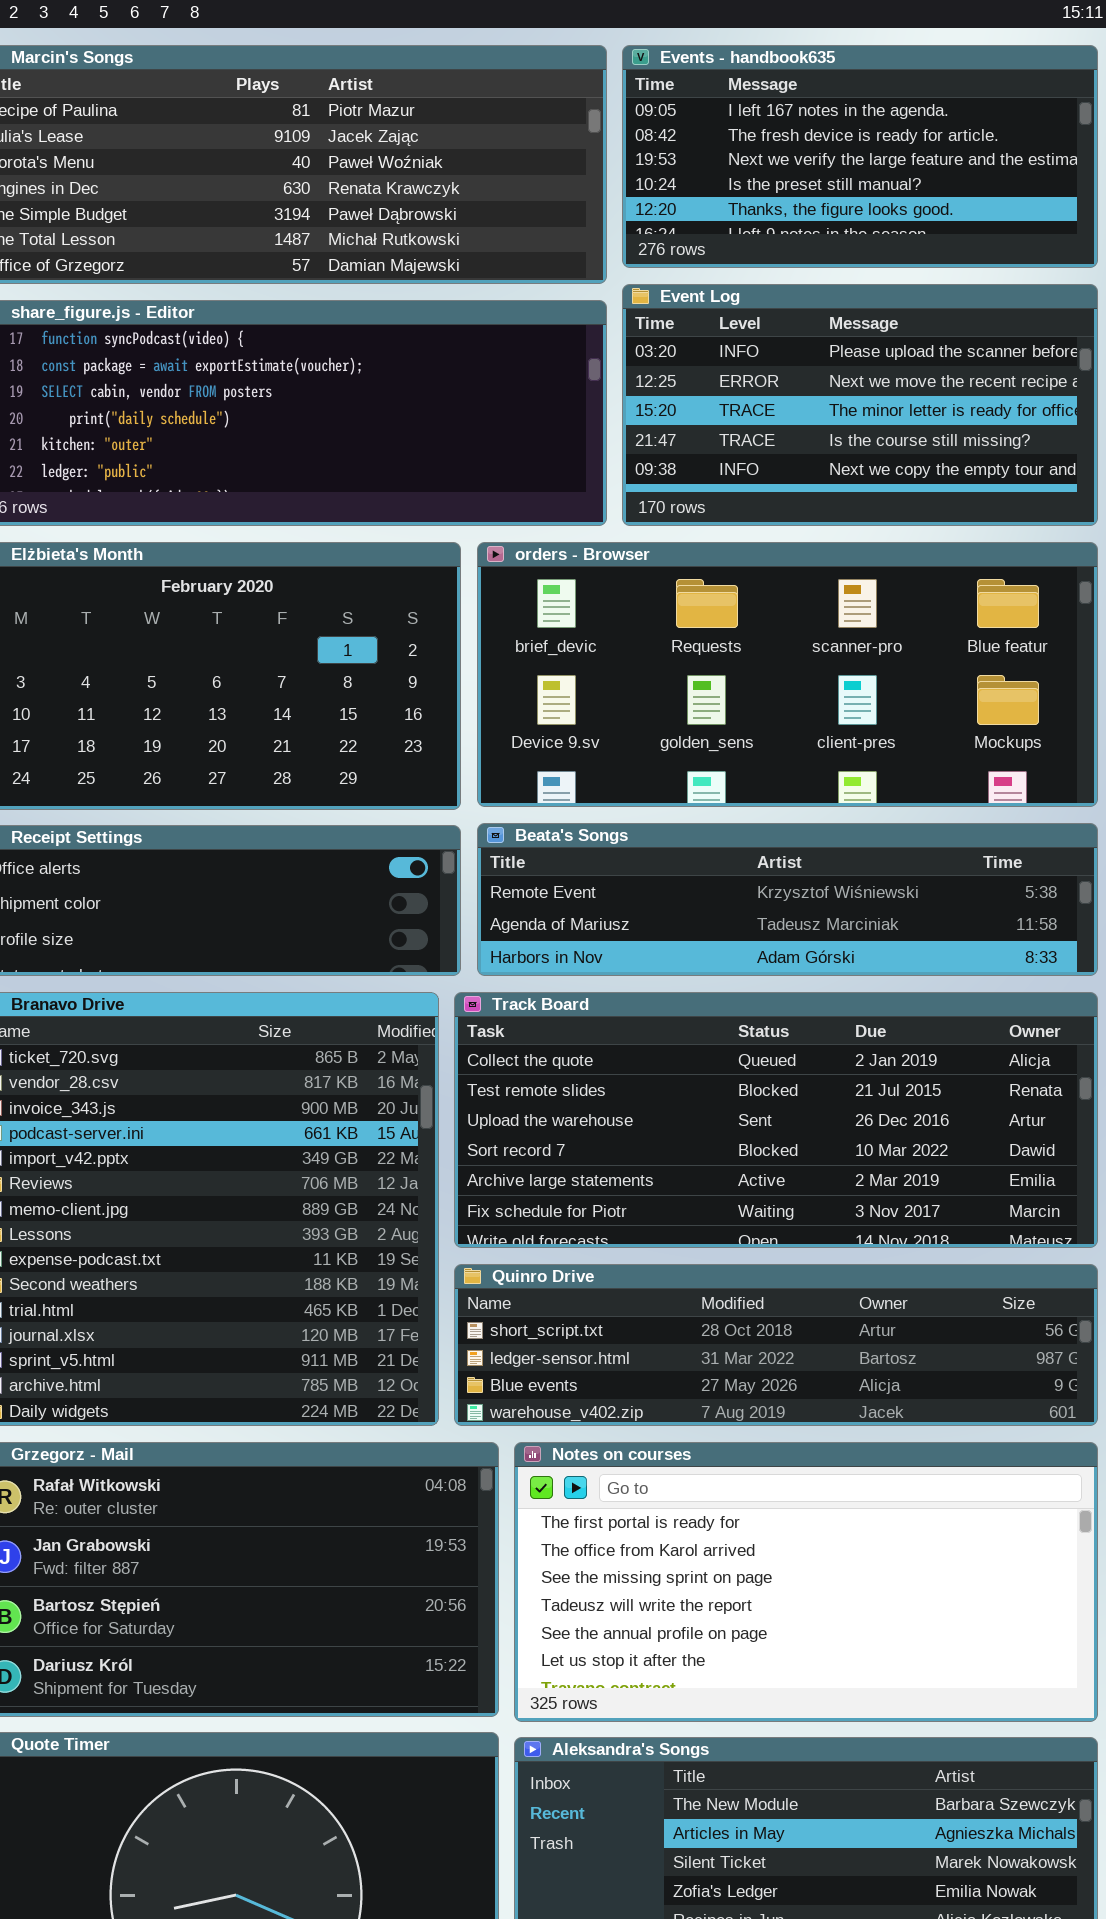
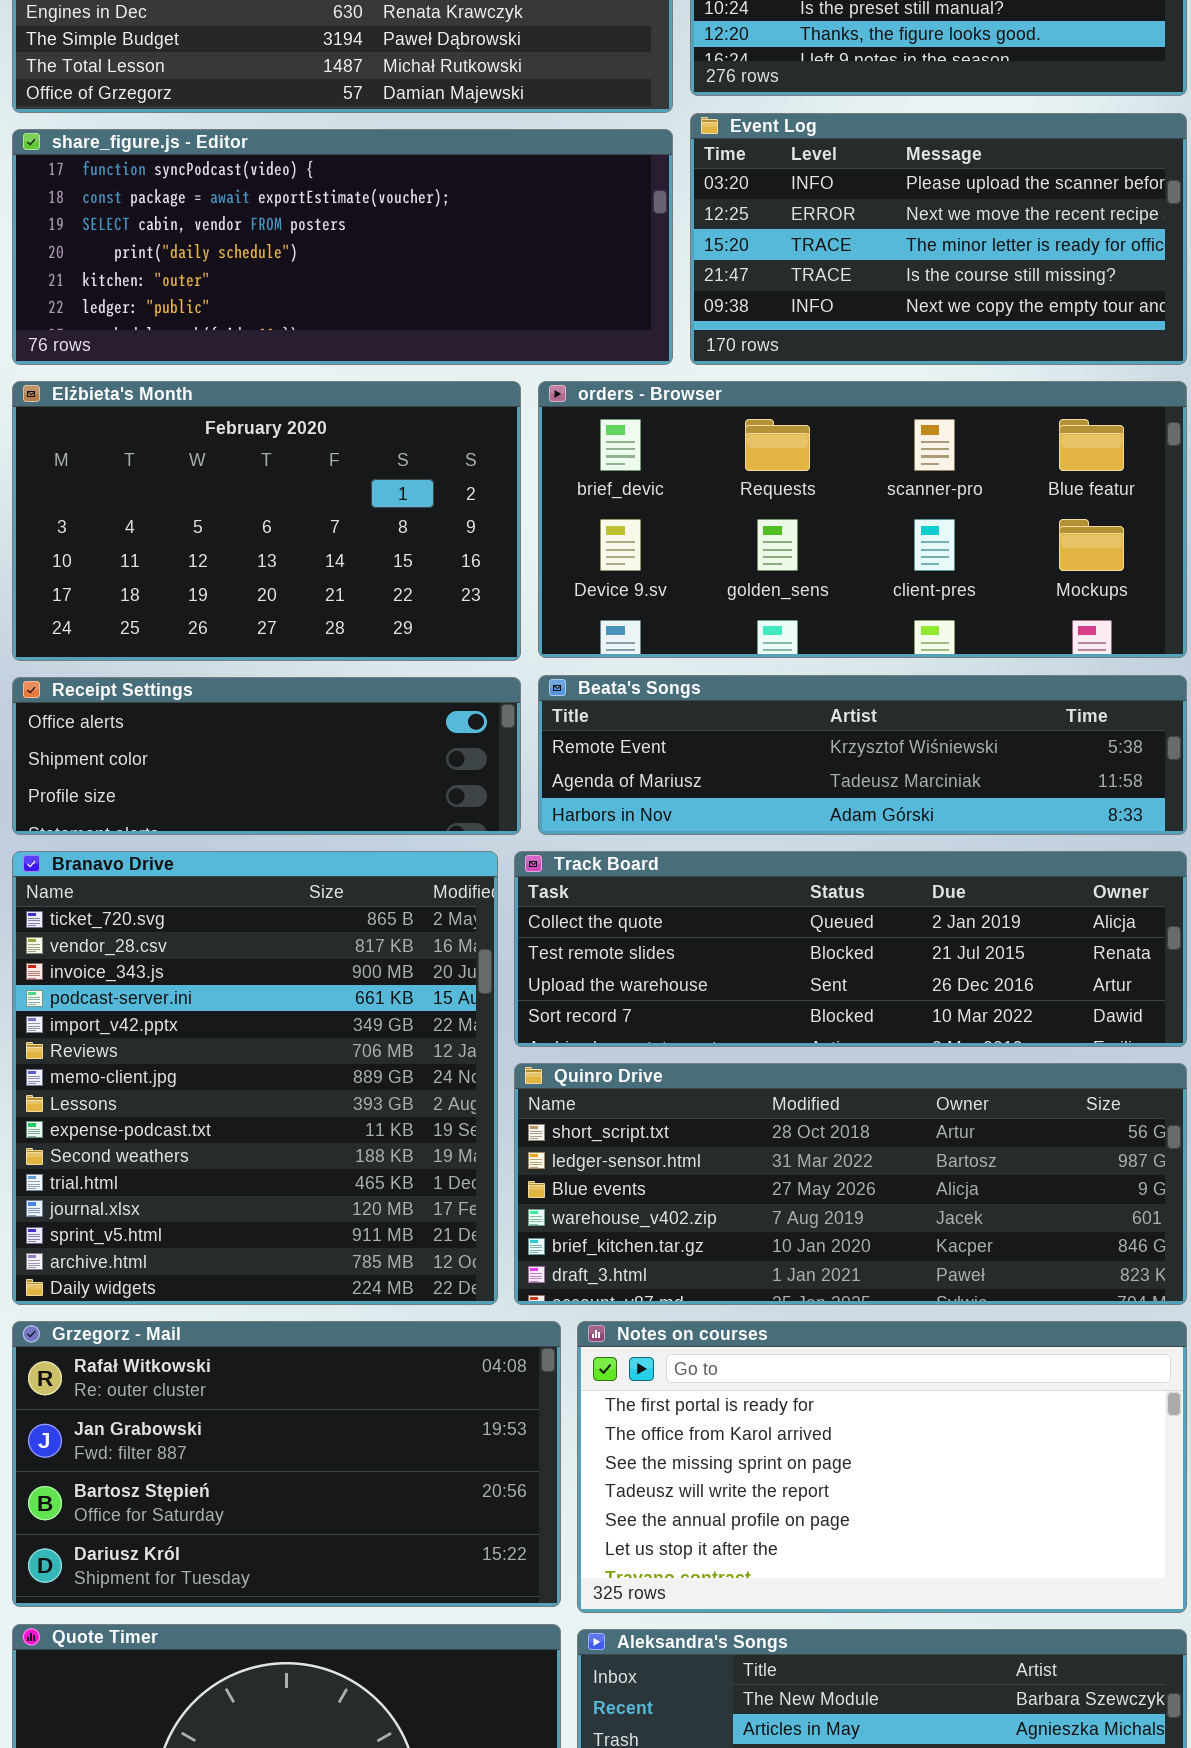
Track Board: [454,992,1098,1248] -> [514,851,1187,1047], resized
Quinro Drive: [454,1264,1098,1426] -> [514,1063,1187,1305], resized

